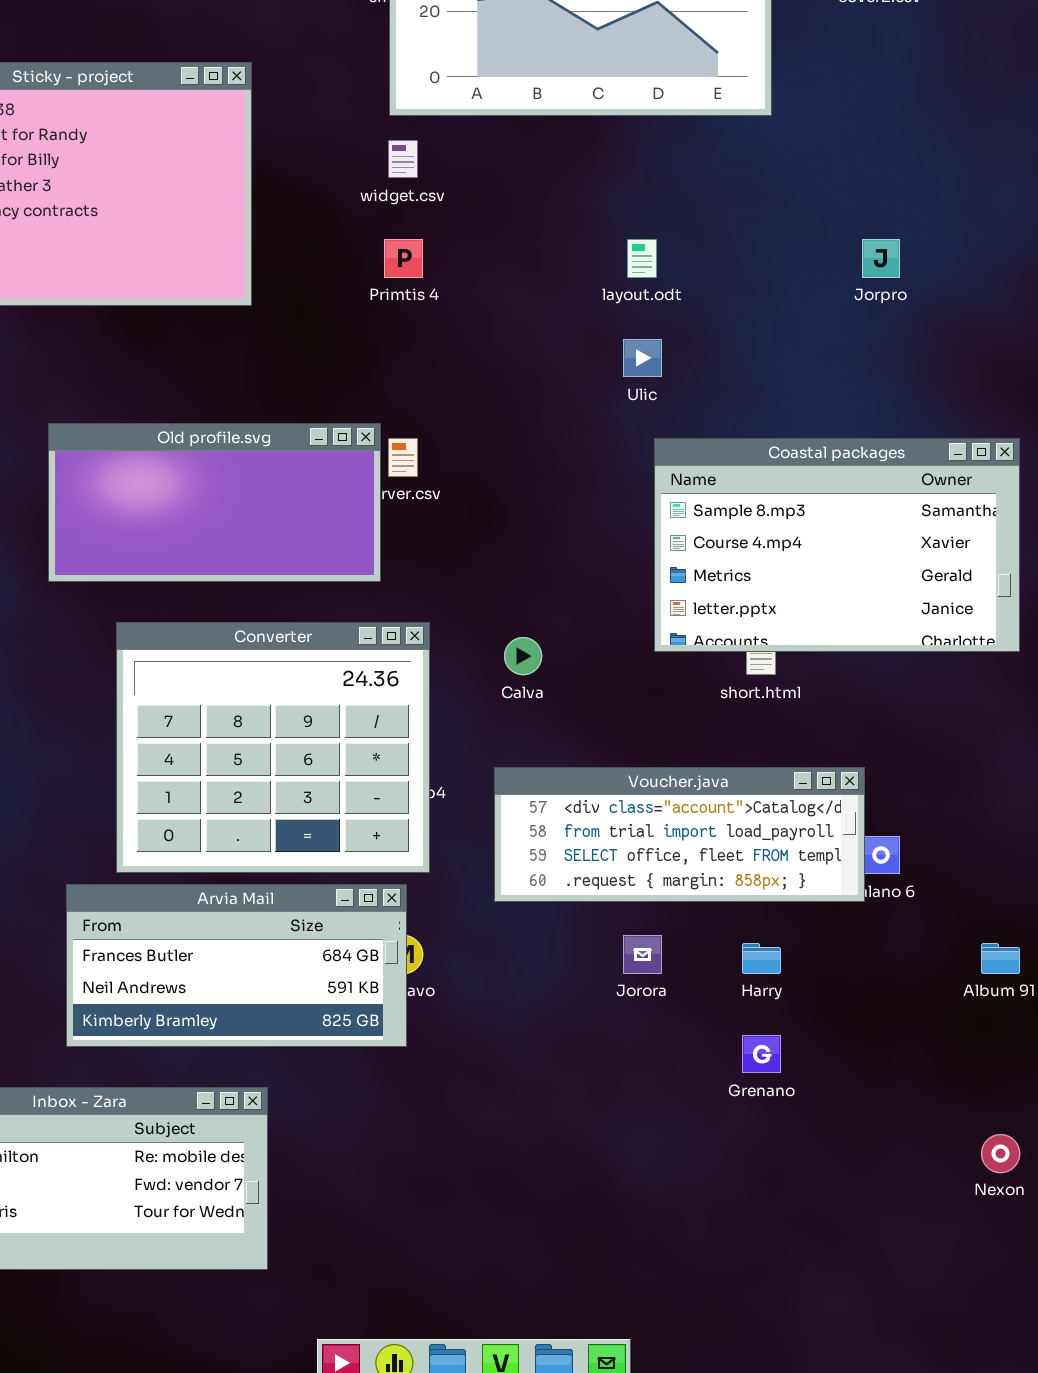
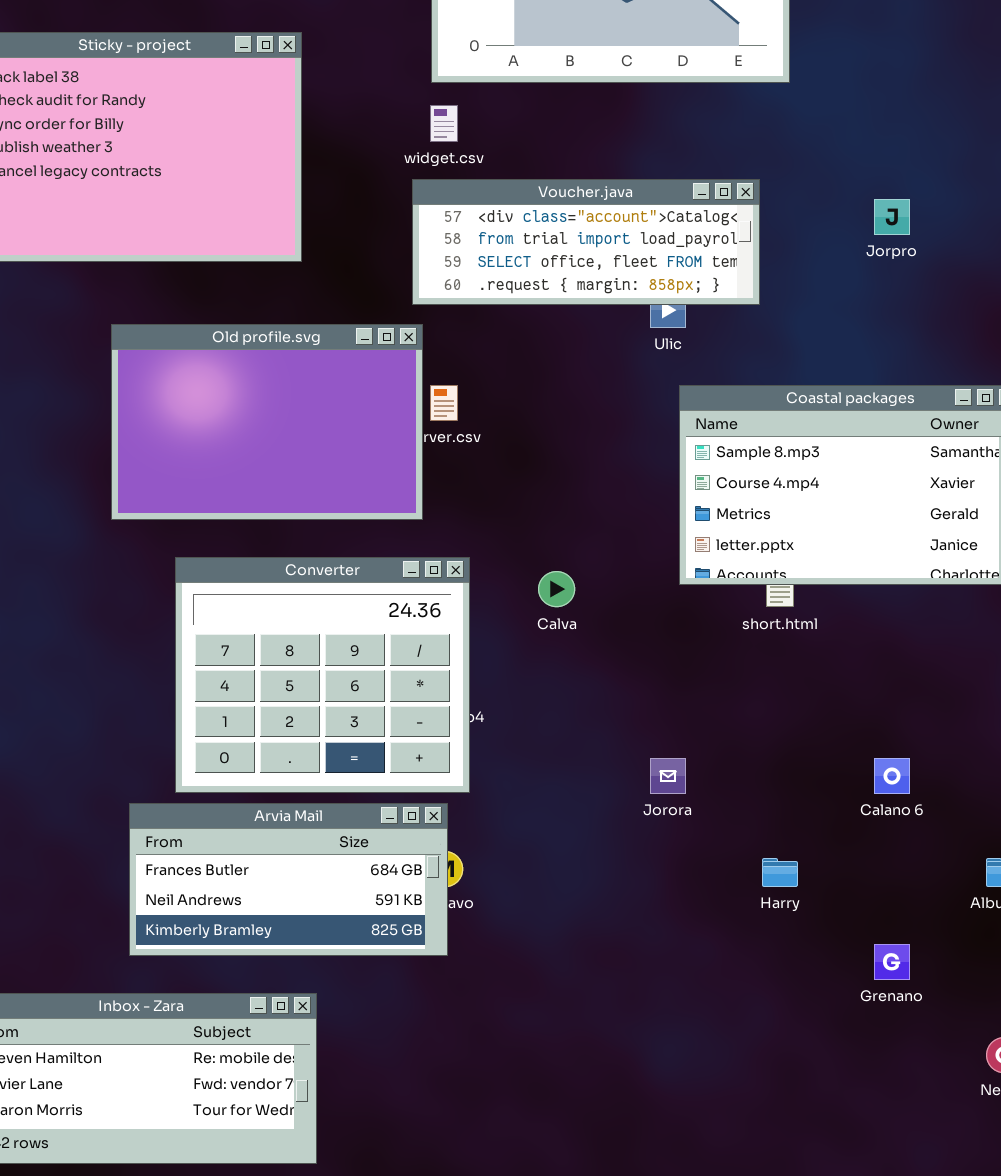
Old profile.svg: [48,423,381,582] -> [111,324,423,520], resized
Voucher.java: [494,767,865,902] -> [412,179,760,305], moved
Jorora: [623,935,662,974] -> [650,758,686,794], moved
Grenano: [742,1035,781,1073] -> [874,944,910,980], moved

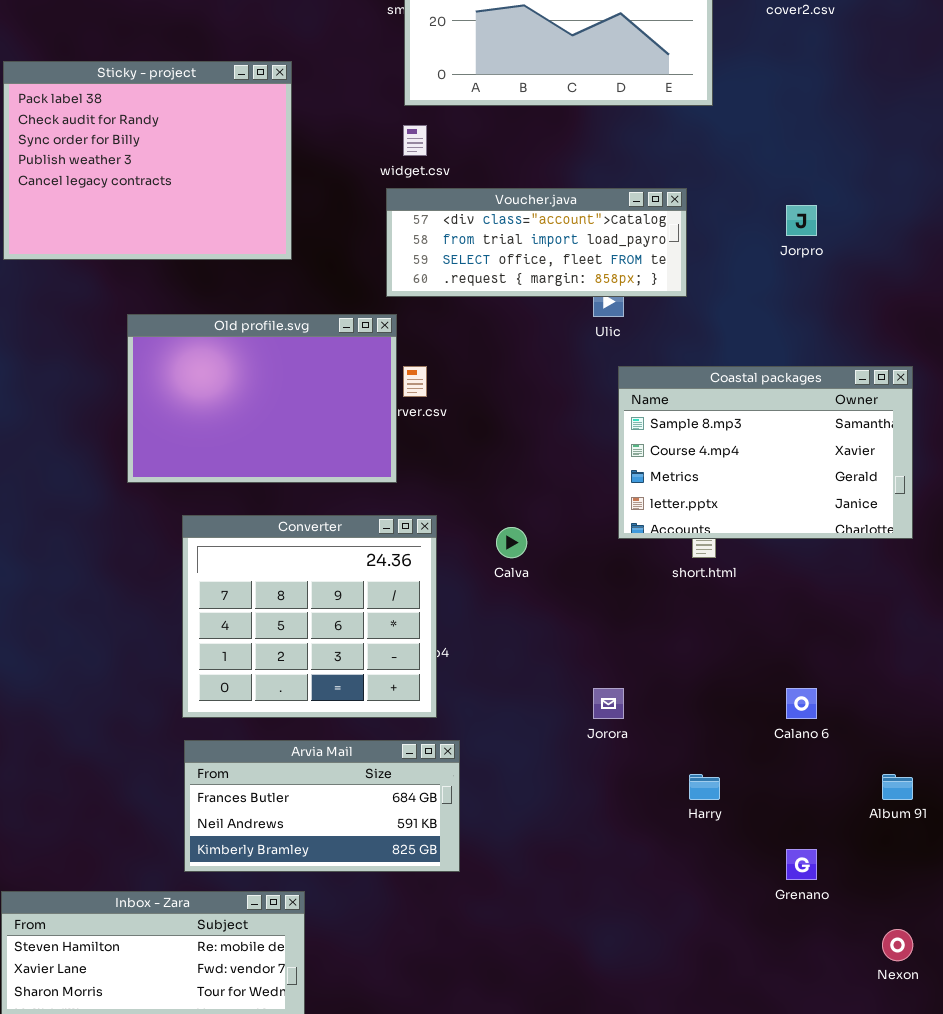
Arvia Mail: [129,803,448,956] -> [184,740,460,872], moved

